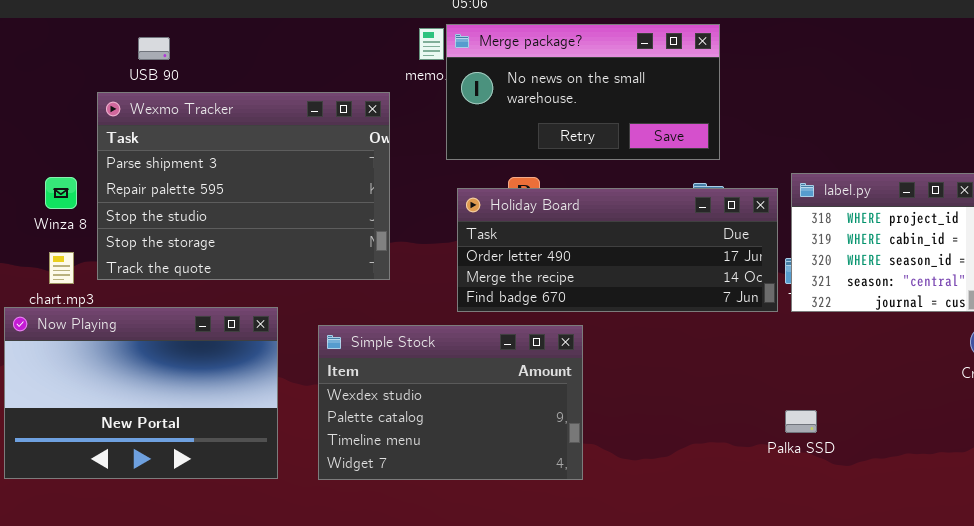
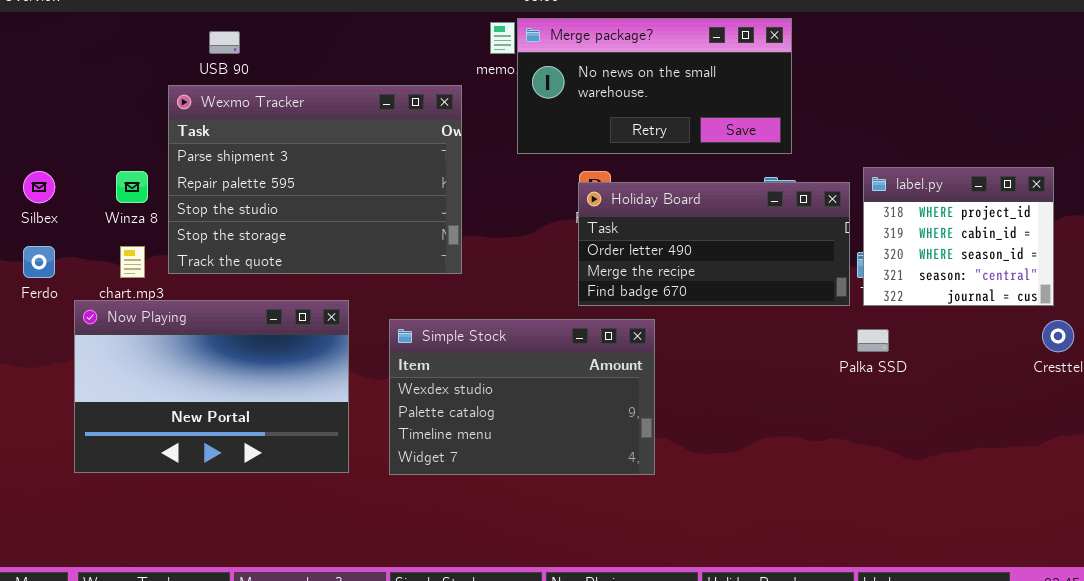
Holiday Board: [457,188,778,312] -> [578,182,850,306], resized
Palka SSD: [785,410,817,433] -> [857,329,889,352], moved

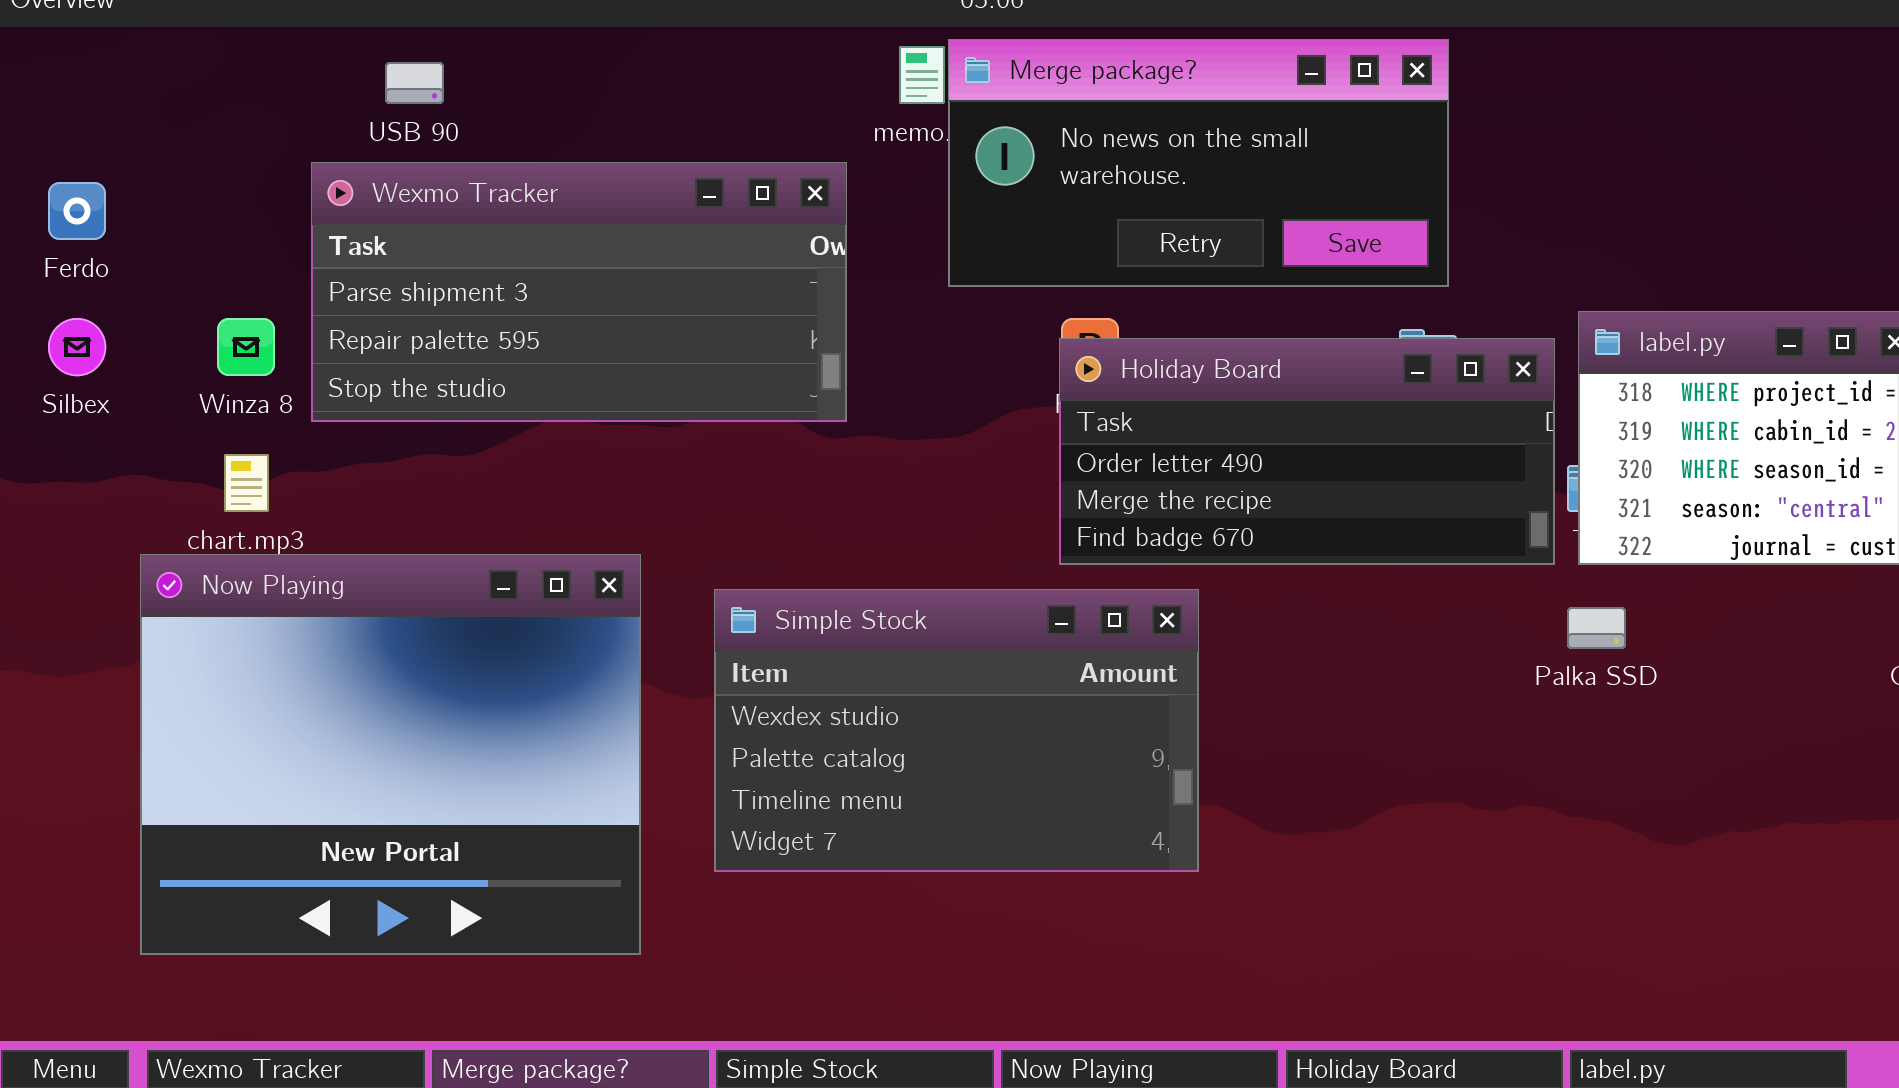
Wexmo Tracker: [168,85,462,274] -> [311,162,847,422], resized
Ferdo: [23,246,55,278] -> [48,182,106,240], moved
Now Playing: [74,300,349,473] -> [140,554,641,955], resized

